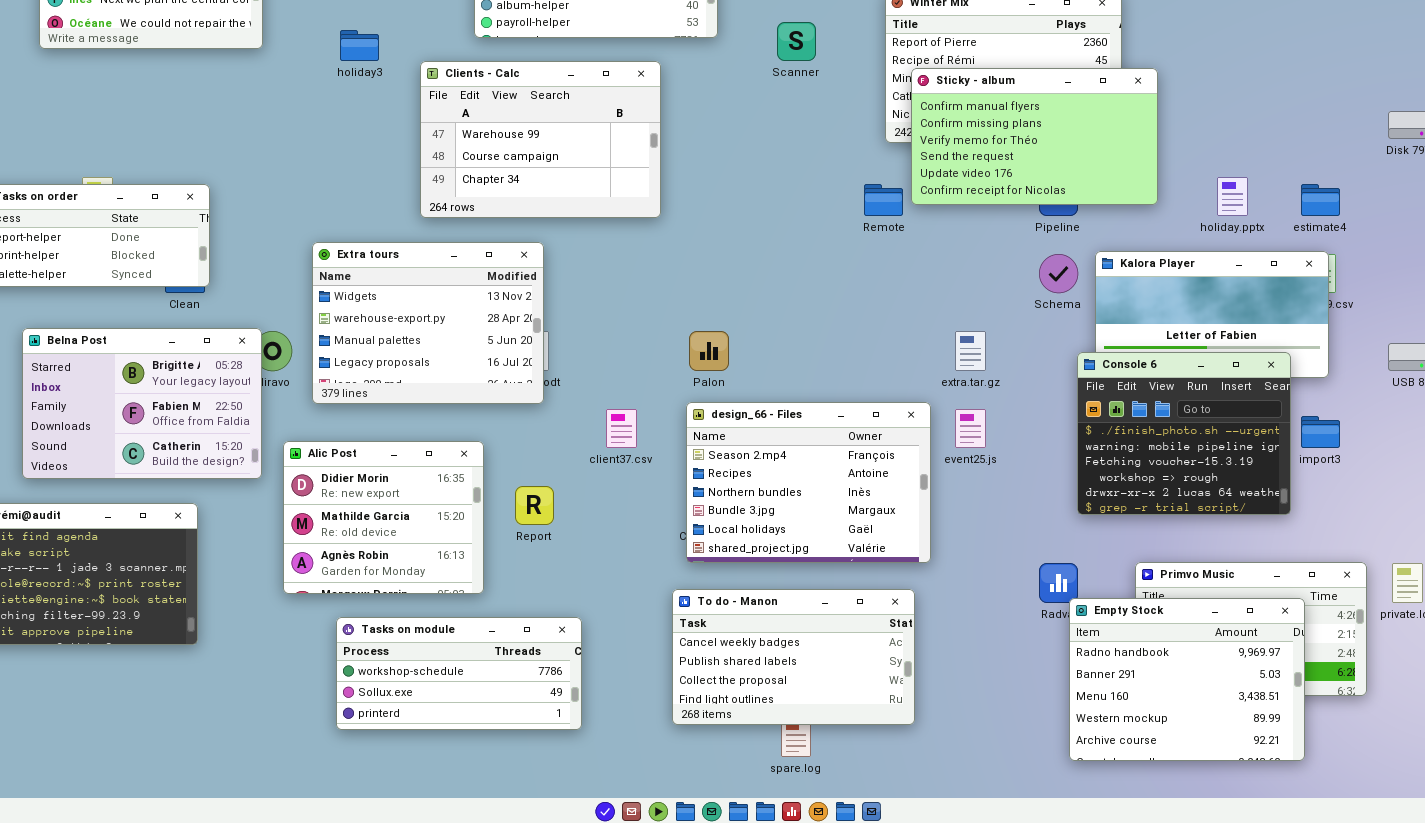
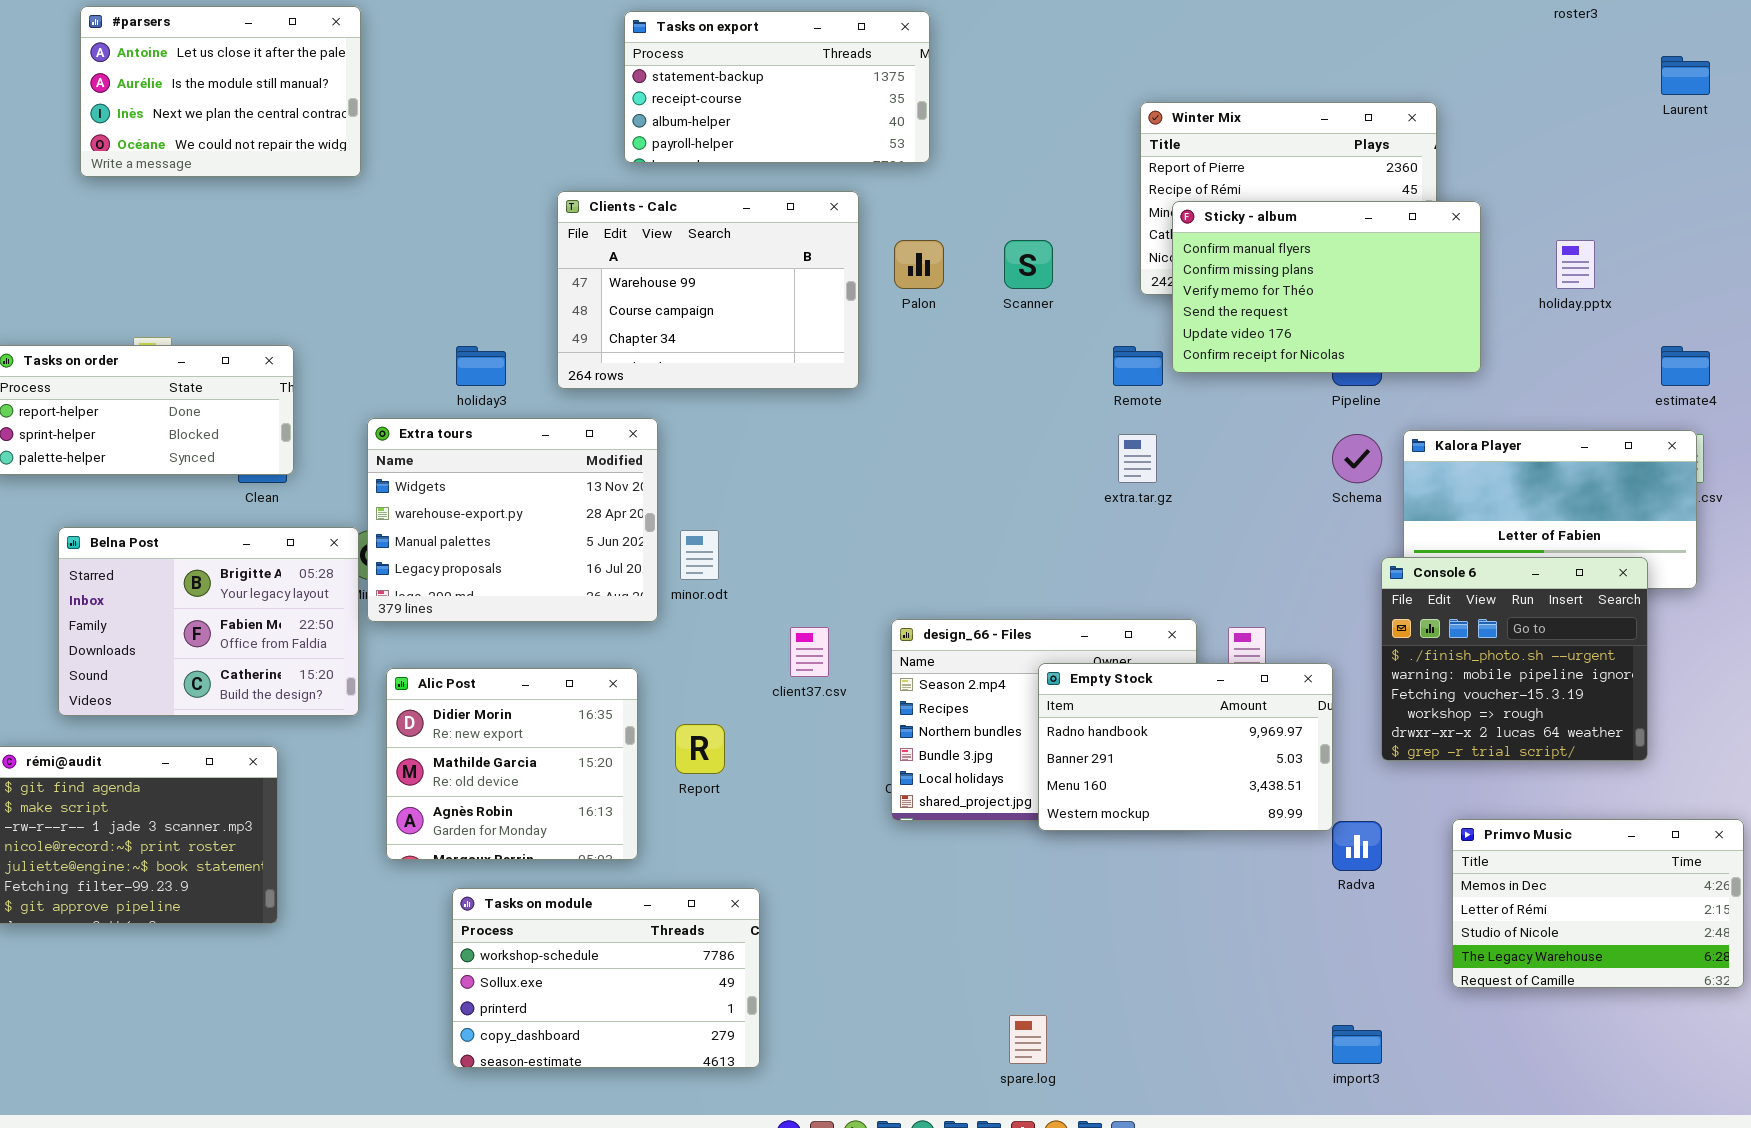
Scanner: [777,22,816,61] -> [1004,240,1053,289], moved
holiday3: [340,30,379,61] -> [456,346,506,386], moved
holiday.pptx: [1217,177,1248,216] -> [1556,240,1595,289], moved
Extra tours: [312,242,544,404] -> [367,418,658,622], moved
Palon: [689,331,729,371] -> [894,240,944,289], moved
extra.tar.gz: [955,331,986,371] -> [1118,434,1157,483], moved
import3: [1301,416,1340,448] -> [1332,1025,1382,1064], moved
To do - Manon: [672,589,915,725] -> none, closed
Empty Stock: [1069,598,1305,761] -> [1038,663,1333,831], moved, resized
Tasks on module: [336,617,582,730] -> [452,888,760,1068], resized

